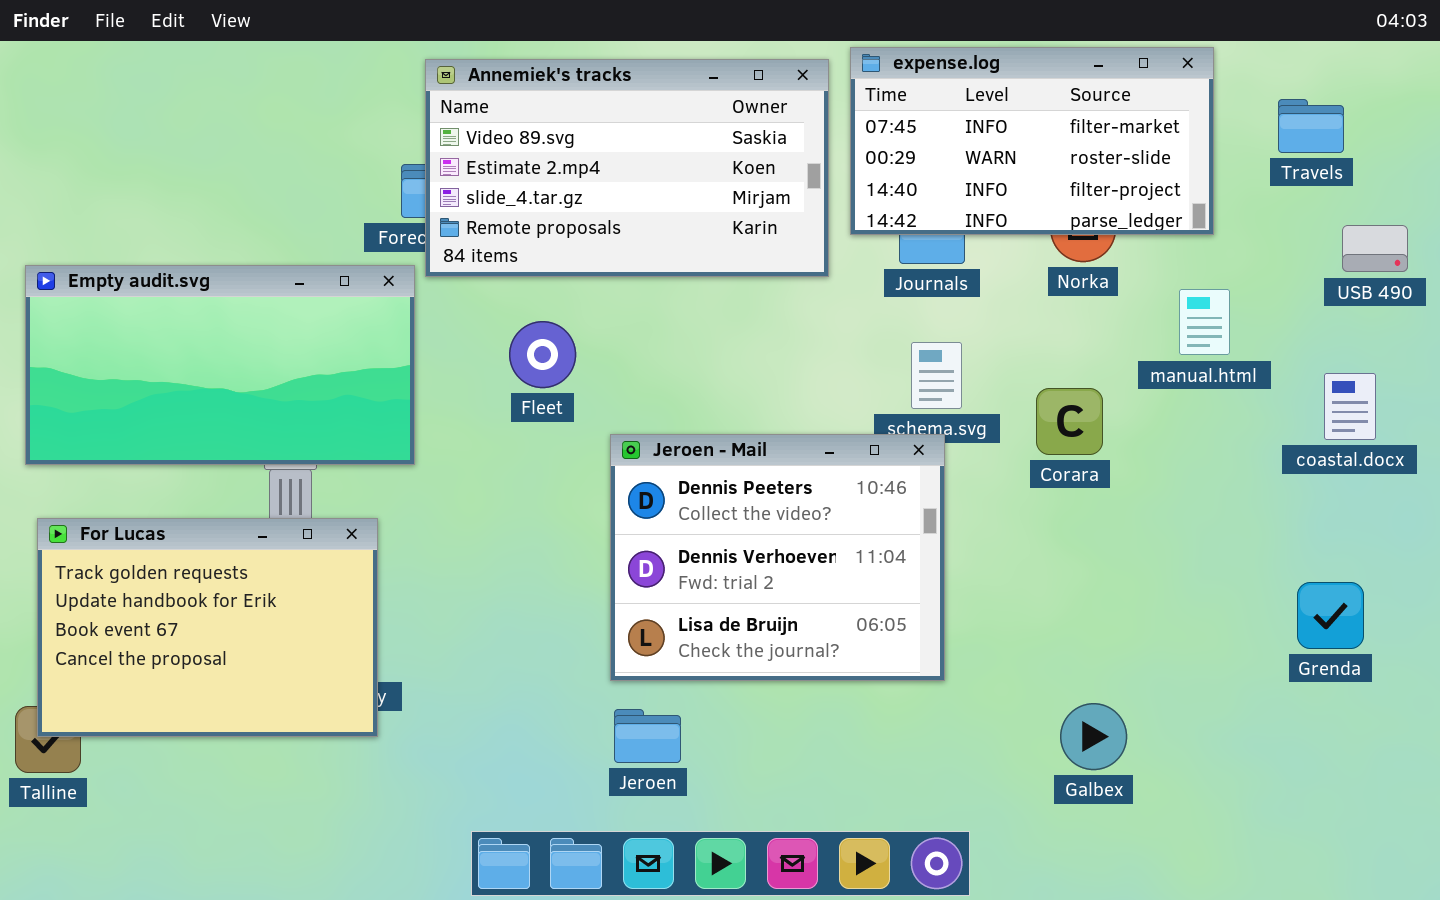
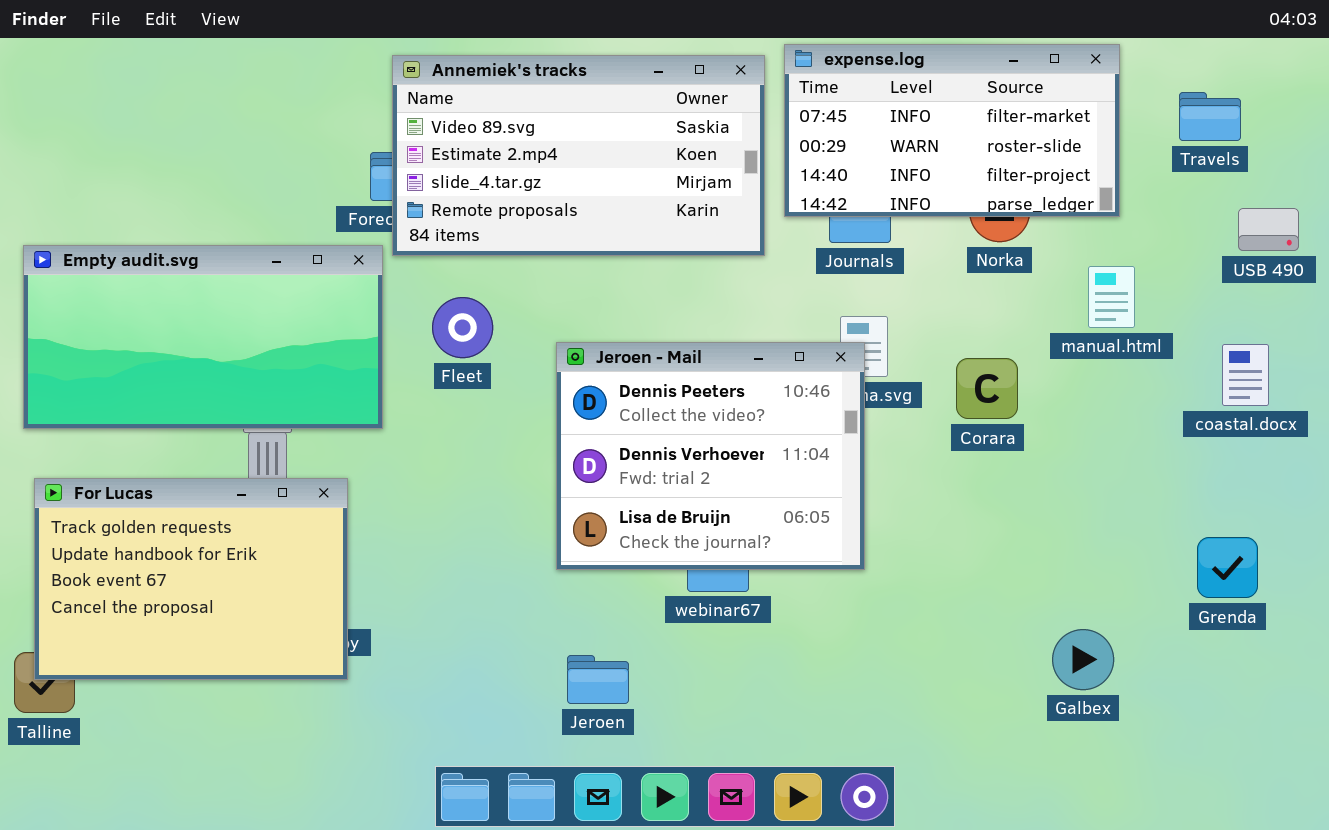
Fleet: [509,321,576,388] -> [432,297,493,358], moved
Jeroen - Mail: [610,434,945,681] -> [556,342,865,570], moved
Galbex: [1060,703,1127,770] -> [1052,629,1114,690], moved

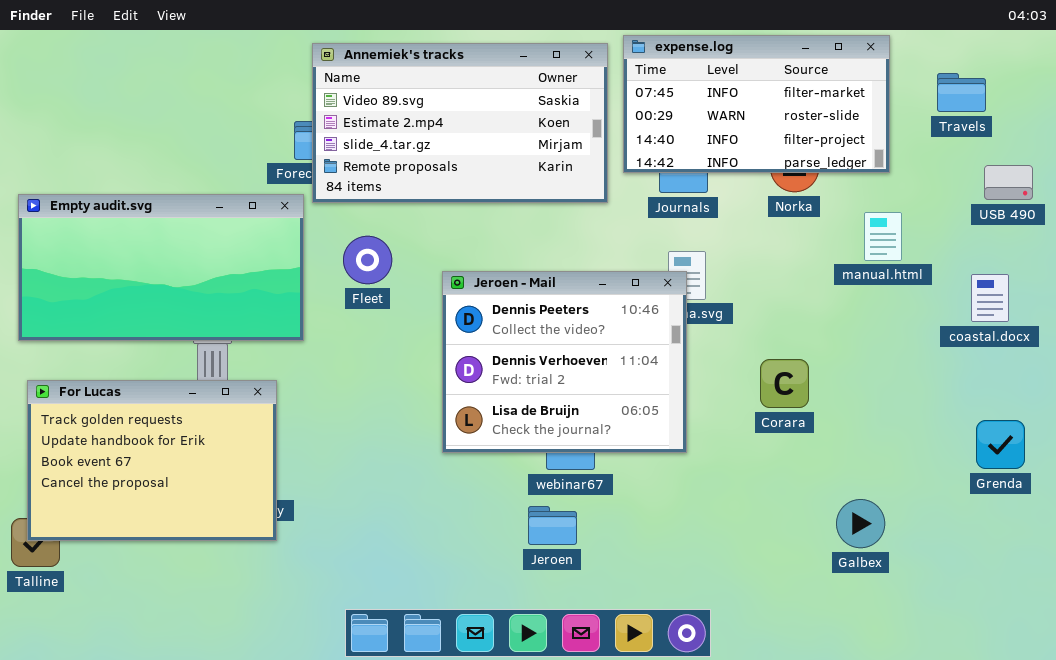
Corara: [956,358,1018,419] -> [760,359,809,408], moved
Grenda: [1197,537,1258,598] -> [976,420,1025,469], moved
Jeroen: [567,655,629,704] -> [528,506,577,545], moved

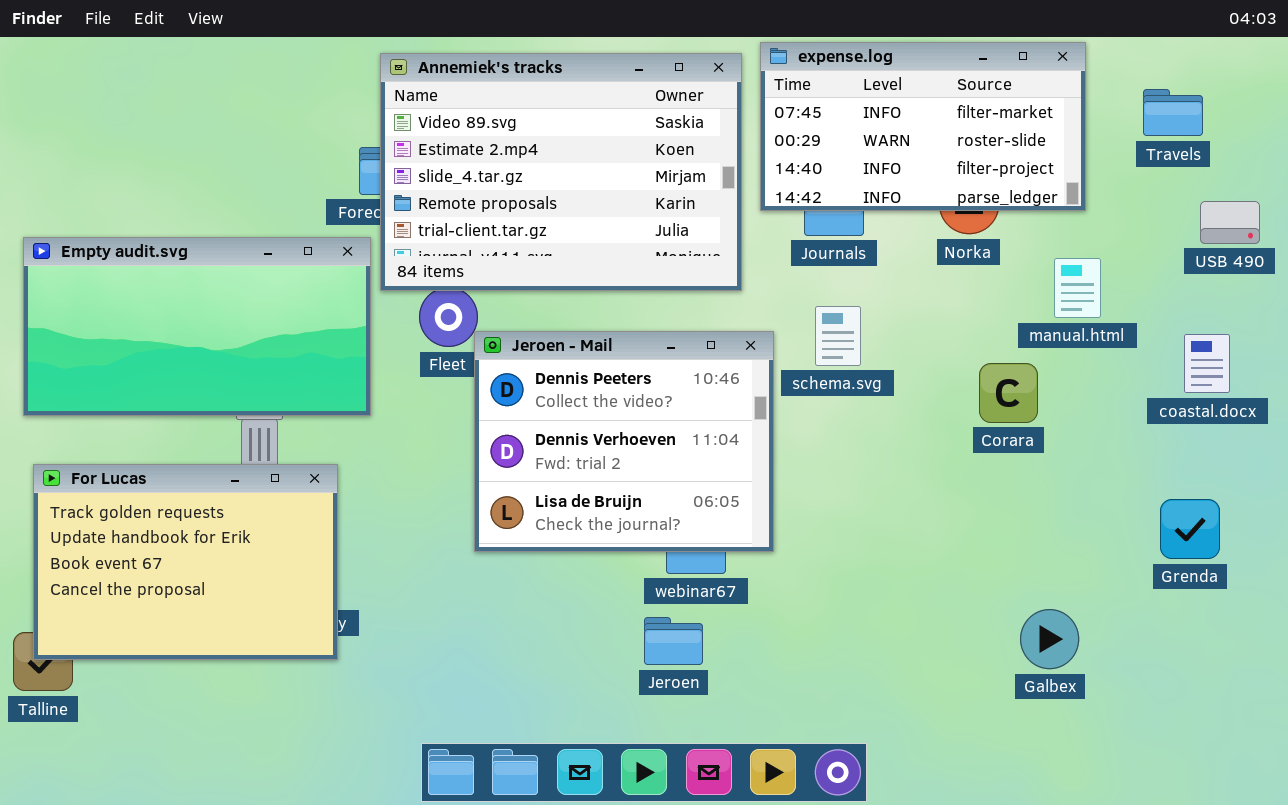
Annemiek's tracks: [312,43,608,203] -> [380,53,742,291], resized
Jeroen - Mail: [442,271,687,453] -> [474,331,774,552], moved
Corara: [760,359,809,408] -> [979,363,1038,423], moved
Grenda: [976,420,1025,469] -> [1160,499,1220,559], moved

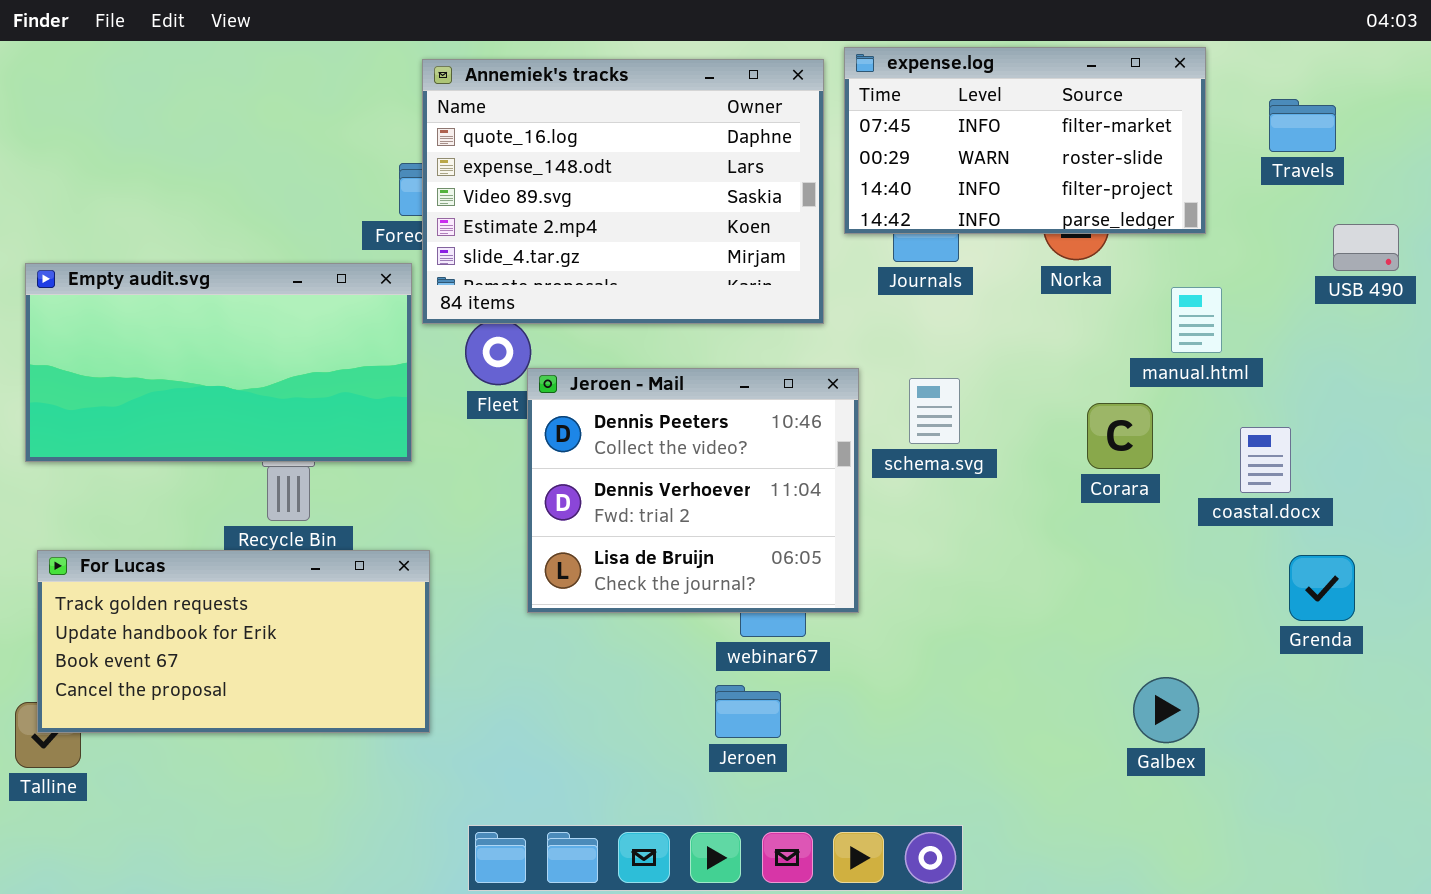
Annemiek's tracks: [380,53,742,291] -> [422,59,824,324], scrolled up 2 rows
schema.svg: [815,306,861,366] -> [909,378,960,444], moved
coastal.docx: [1184,334,1230,393] -> [1240,427,1291,493], moved
For Lucas: [33,464,338,660] -> [37,550,430,733], resized

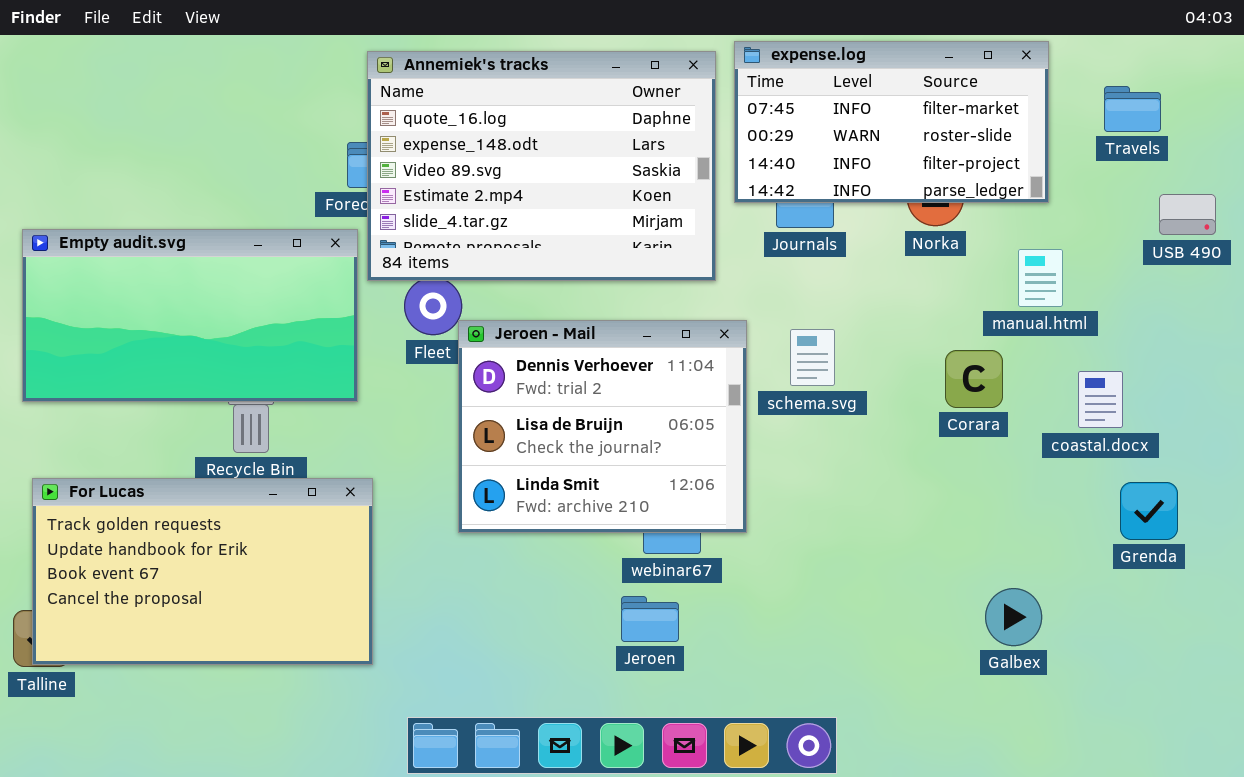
Jeroen - Mail: [527,368,859,613] -> [458,320,747,533], scrolled down 1 row
For Lucas: [37,550,430,733] -> [32,478,373,665], resized

